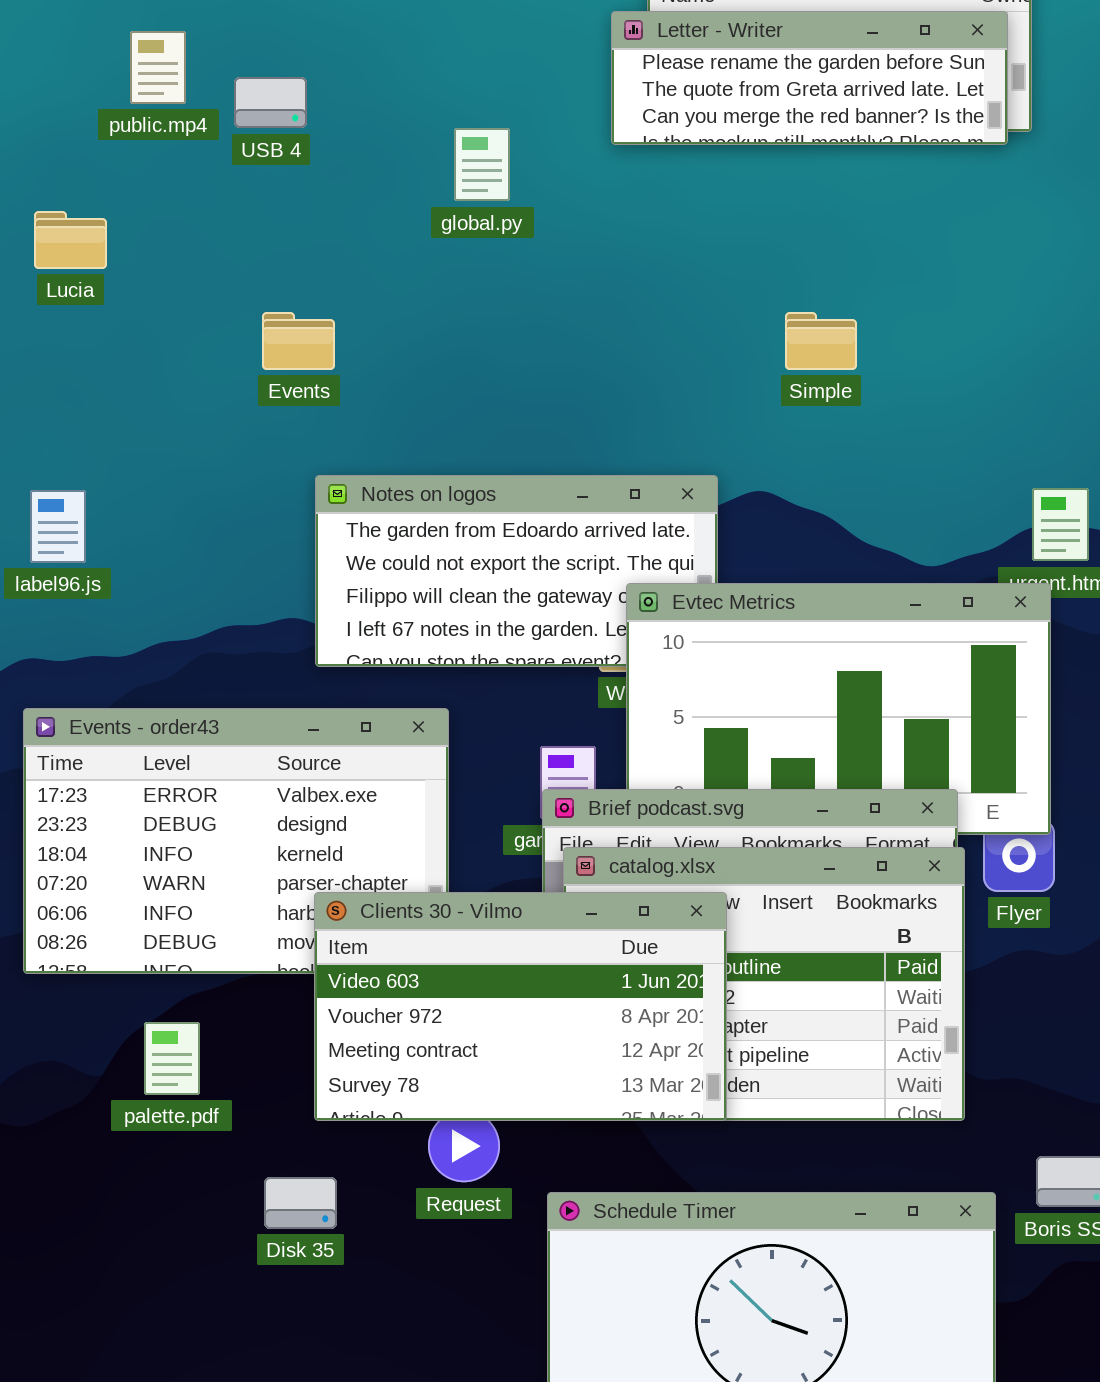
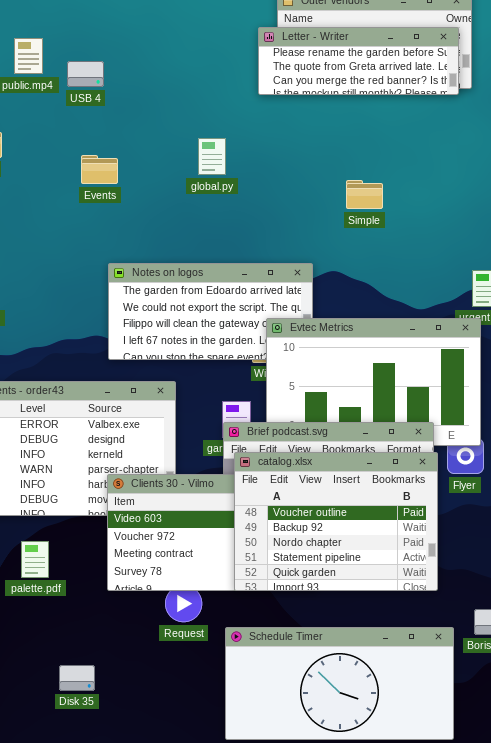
global.py: [454,128,510,201] -> [198,138,226,175], moved
Events: [262,312,335,370] -> [81,155,118,184], moved
catalog.xlsx: [563,847,965,1121] -> [234,452,438,591], raised
Disk 35: [264,1177,337,1229] -> [59,665,95,691], moved

